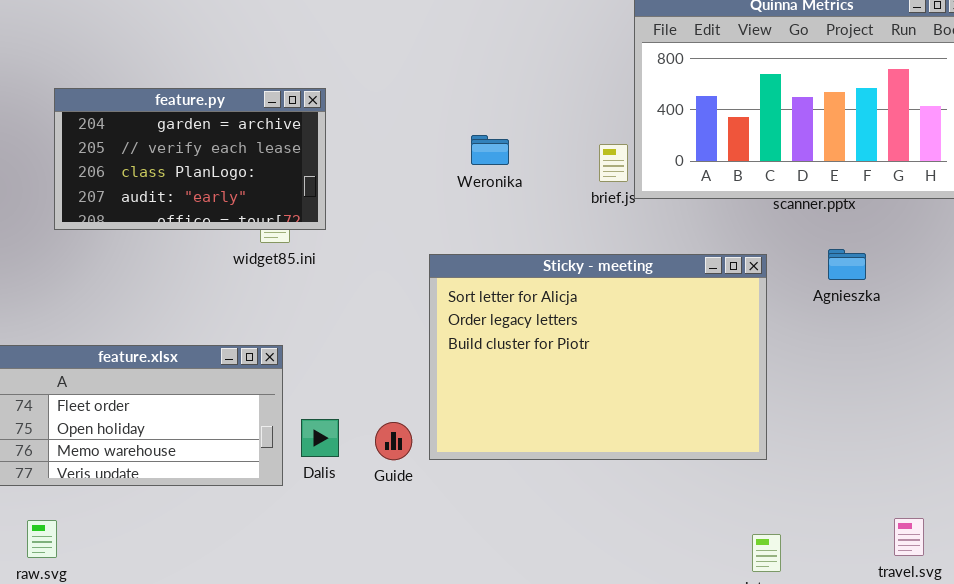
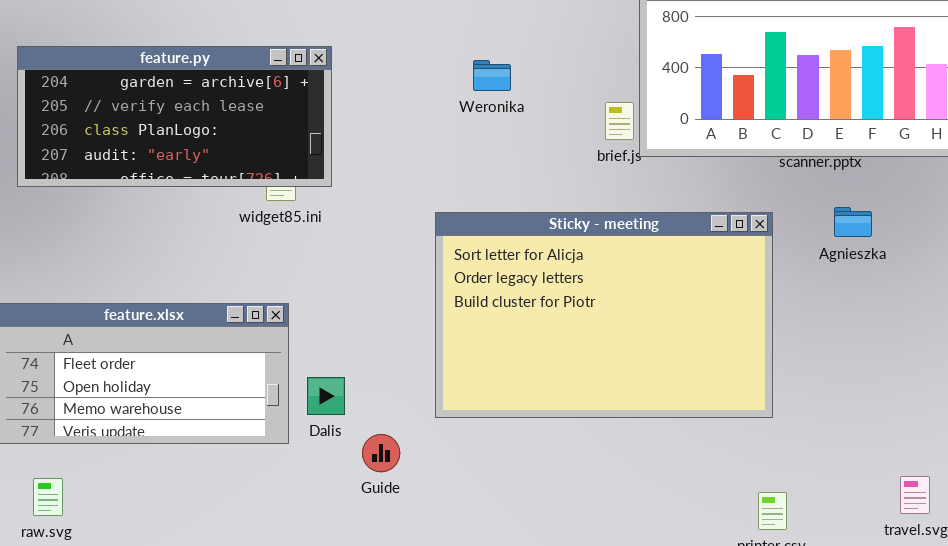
feature.py: [54,88,326,230] -> [17,46,332,187], resized
Weronika: [471,135,509,165] -> [473,60,511,91], moved
Guide: [375,422,412,460] -> [362,434,400,472], moved

